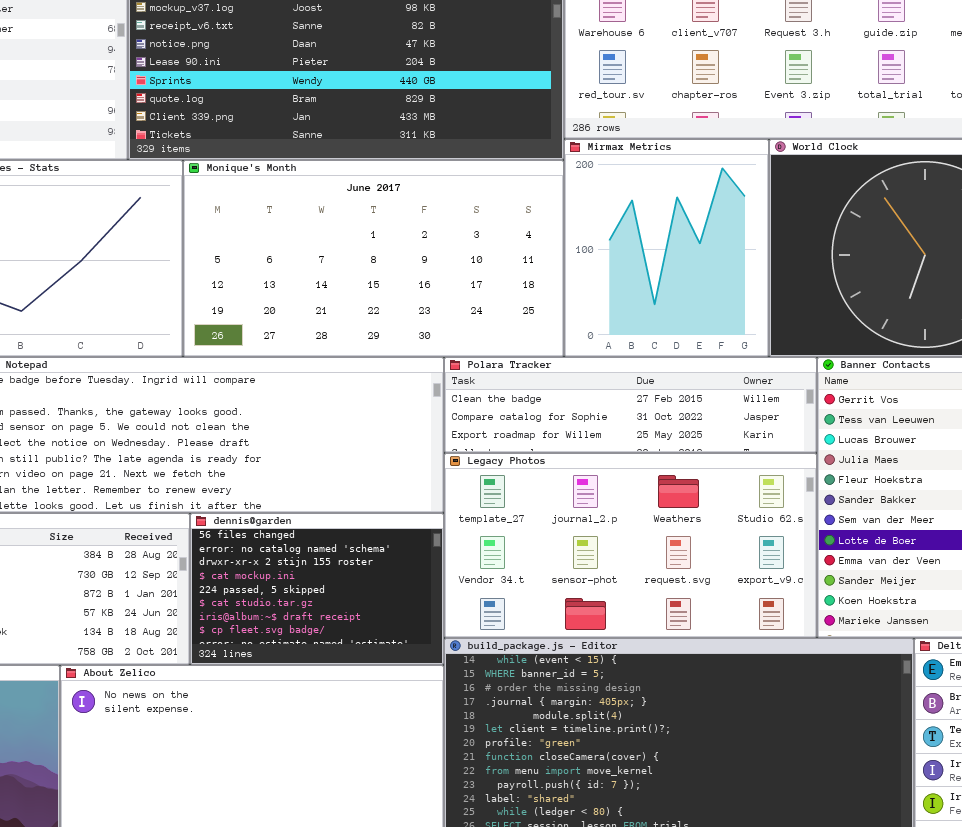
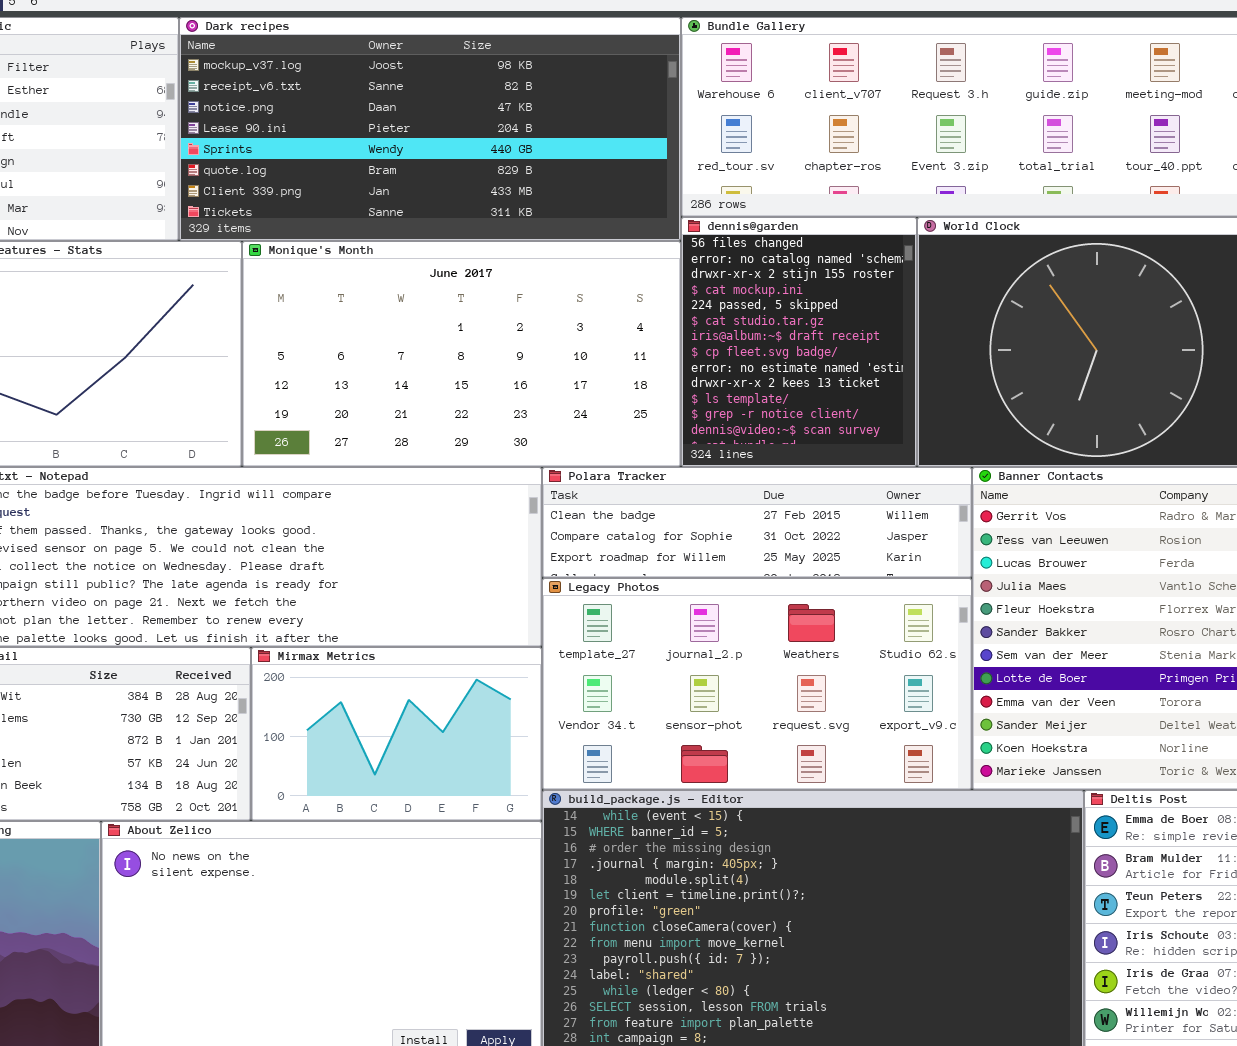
Mirmax Metrics: [564,139,769,357] -> [251,647,542,821], moved, resized
dennis@garden: [190,513,444,665] -> [681,217,917,467], moved, resized

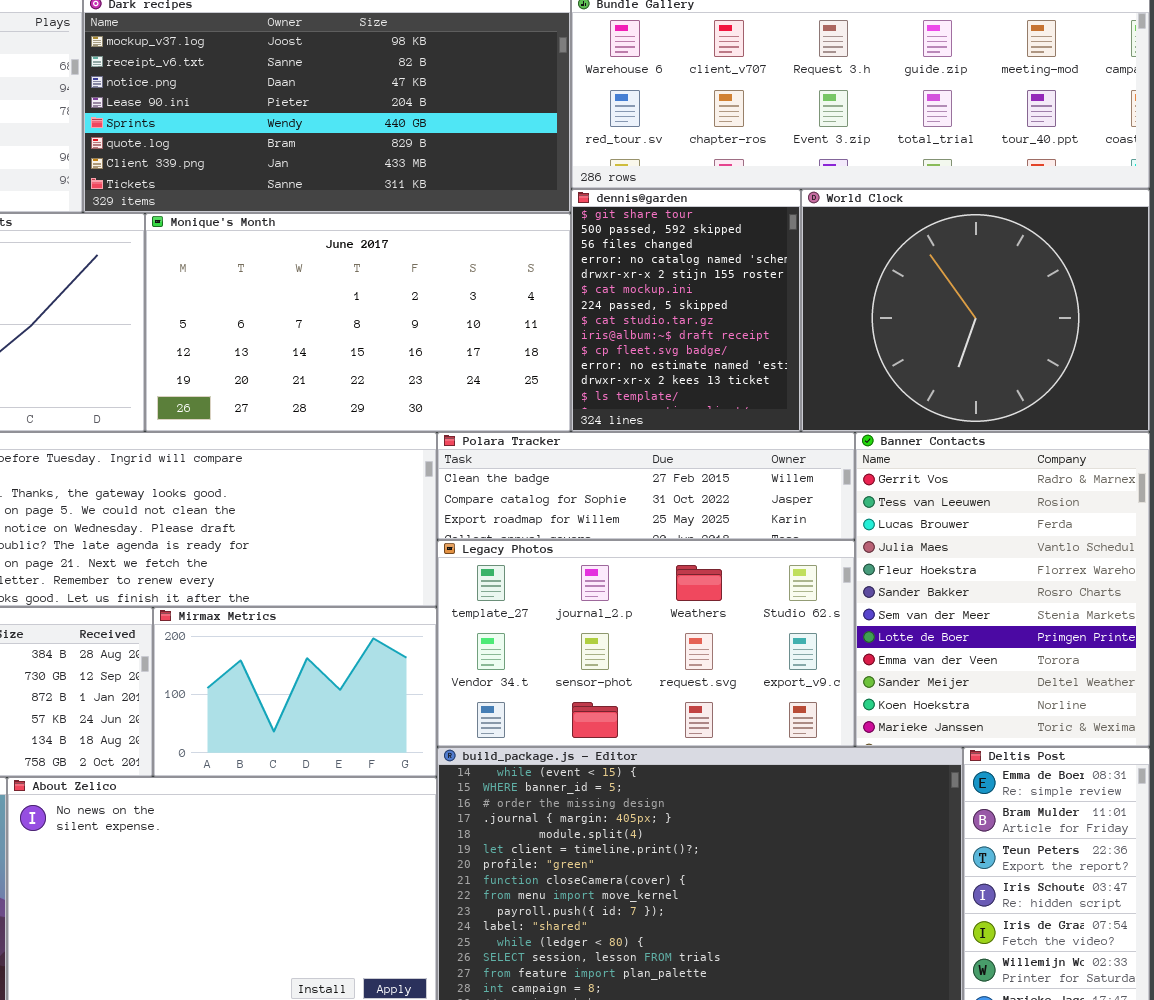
dennis@garden: [681,217,917,467] -> [571,189,801,432], scrolled up 2 rows

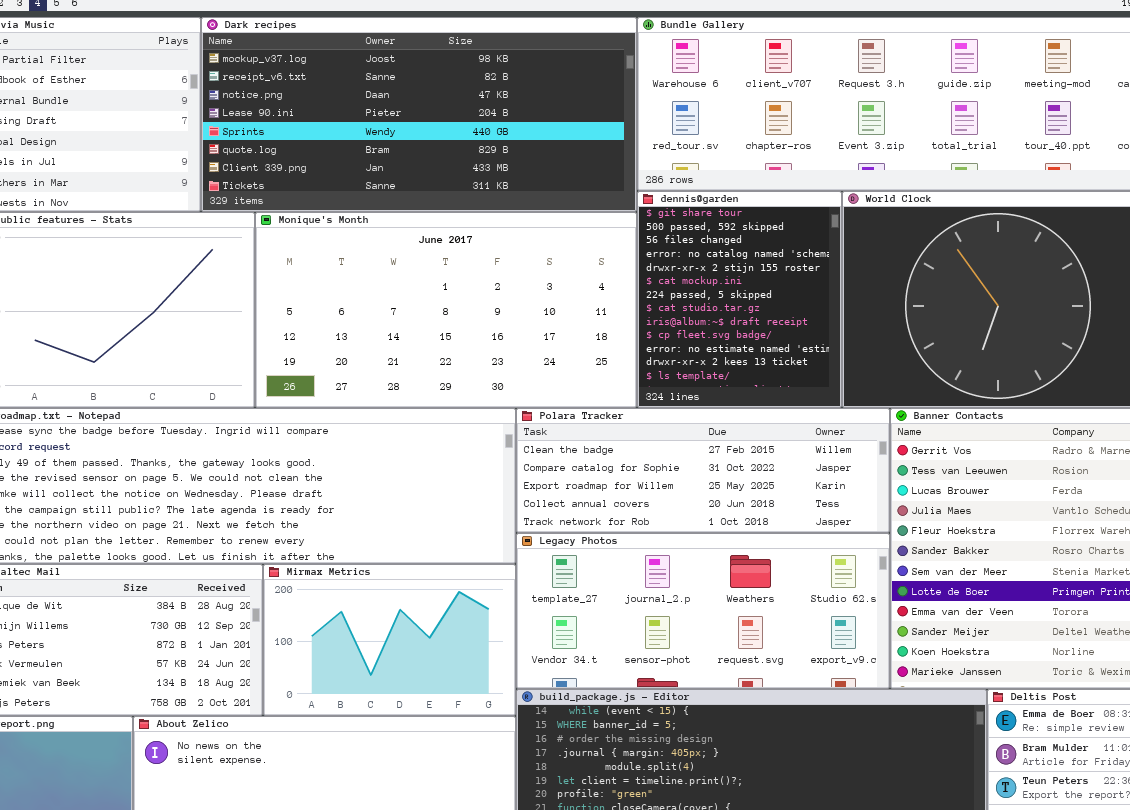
Polara Tracker: [437,432,855,540] -> [516,408,890,533], resized
Legacy Photos: [437,540,855,747] -> [516,533,890,689], resized

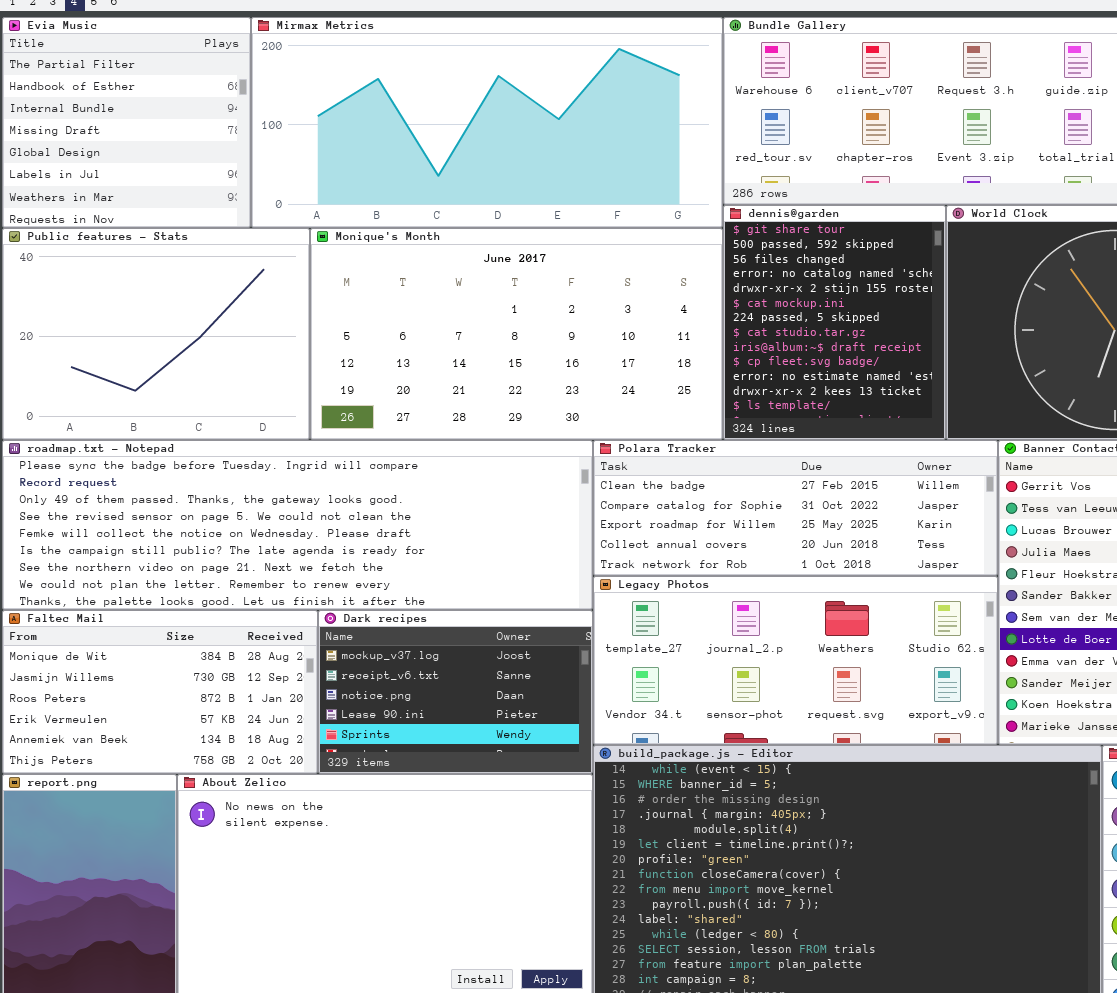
Dark recipes: [201,17,637,212] -> [318,610,593,774], moved, resized
Mirmax Metrics: [263,564,516,716] -> [251,17,723,228], moved, resized

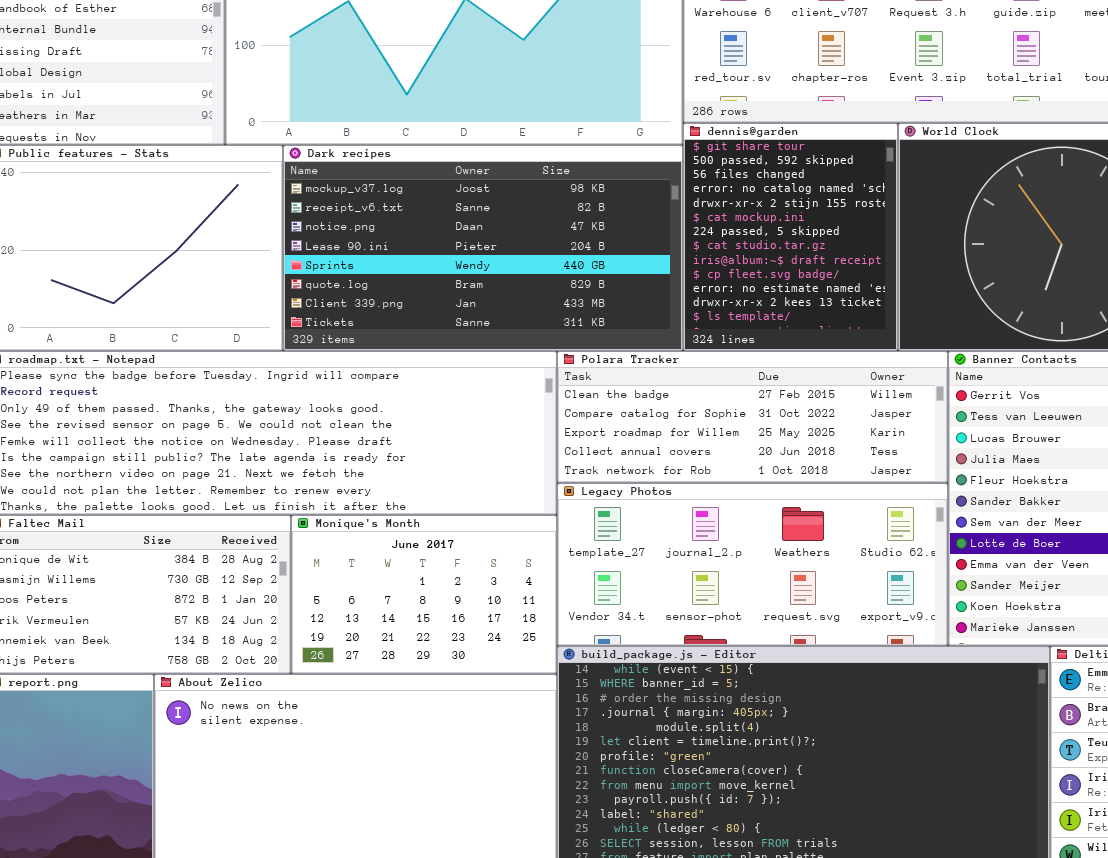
Monique's Month: [310,228,723,440] -> [291,515,557,674], moved, resized
Dark recipes: [318,610,593,774] -> [283,145,683,351], moved, resized

